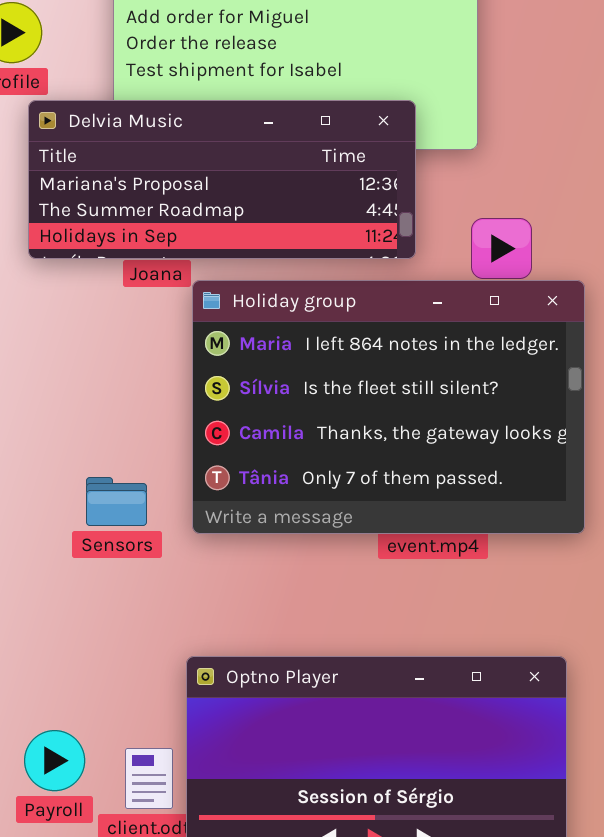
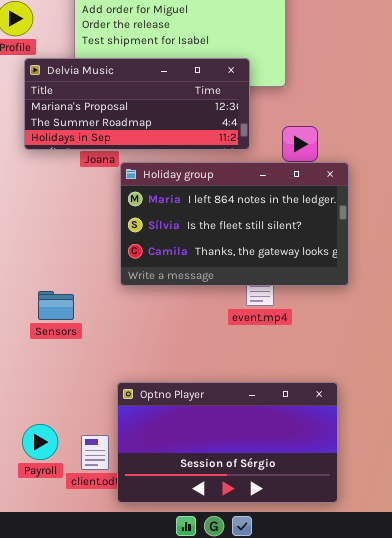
Holiday group: [192,280,585,534] -> [120,162,349,286], resized
Sensors: [86,477,147,526] -> [38,291,74,320], moved

